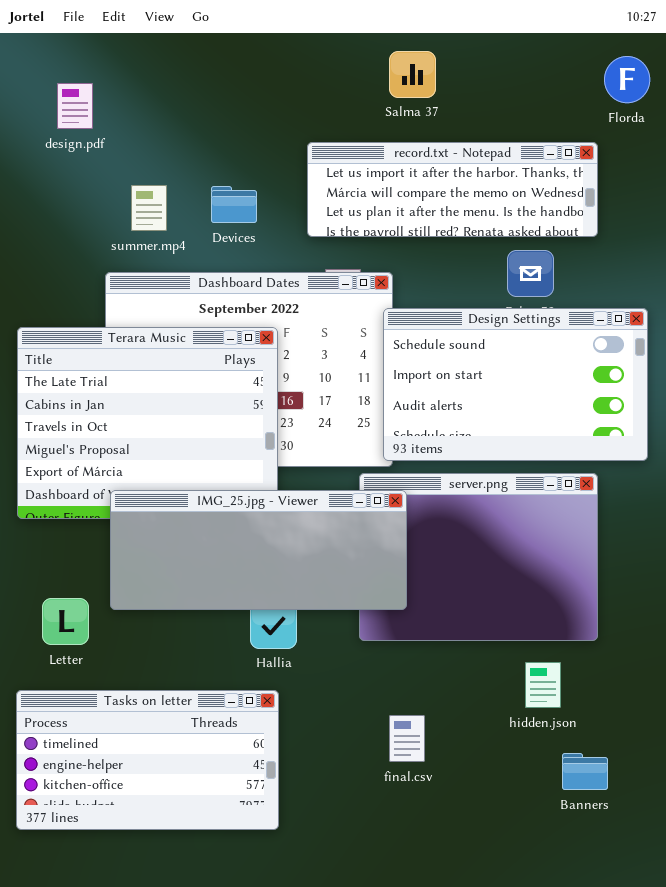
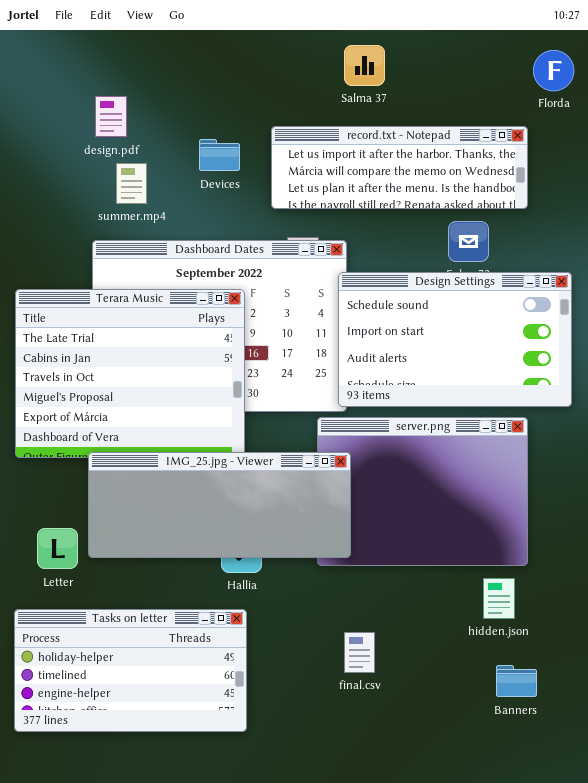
design.pdf: [57,83,93,129] -> [95,96,127,137], moved
Devices: [211,186,257,223] -> [199,139,240,171], moved
IMG_25.jpg - Viewer: [110,490,407,610] -> [88,452,351,558], moved
hidden.json: [525,662,561,708] -> [483,578,515,619], moved
Tasks on letter: [16,690,279,830] -> [14,609,247,732], scrolled up 1 row

